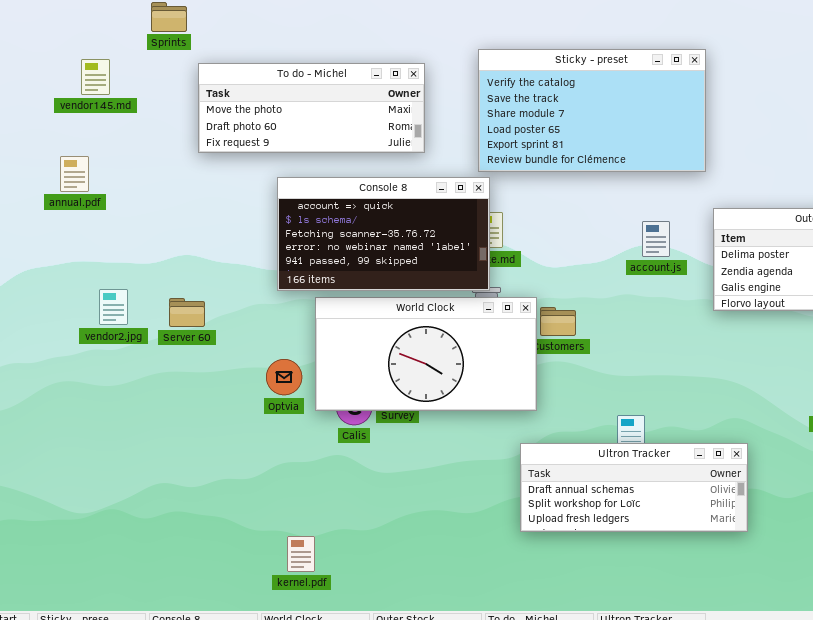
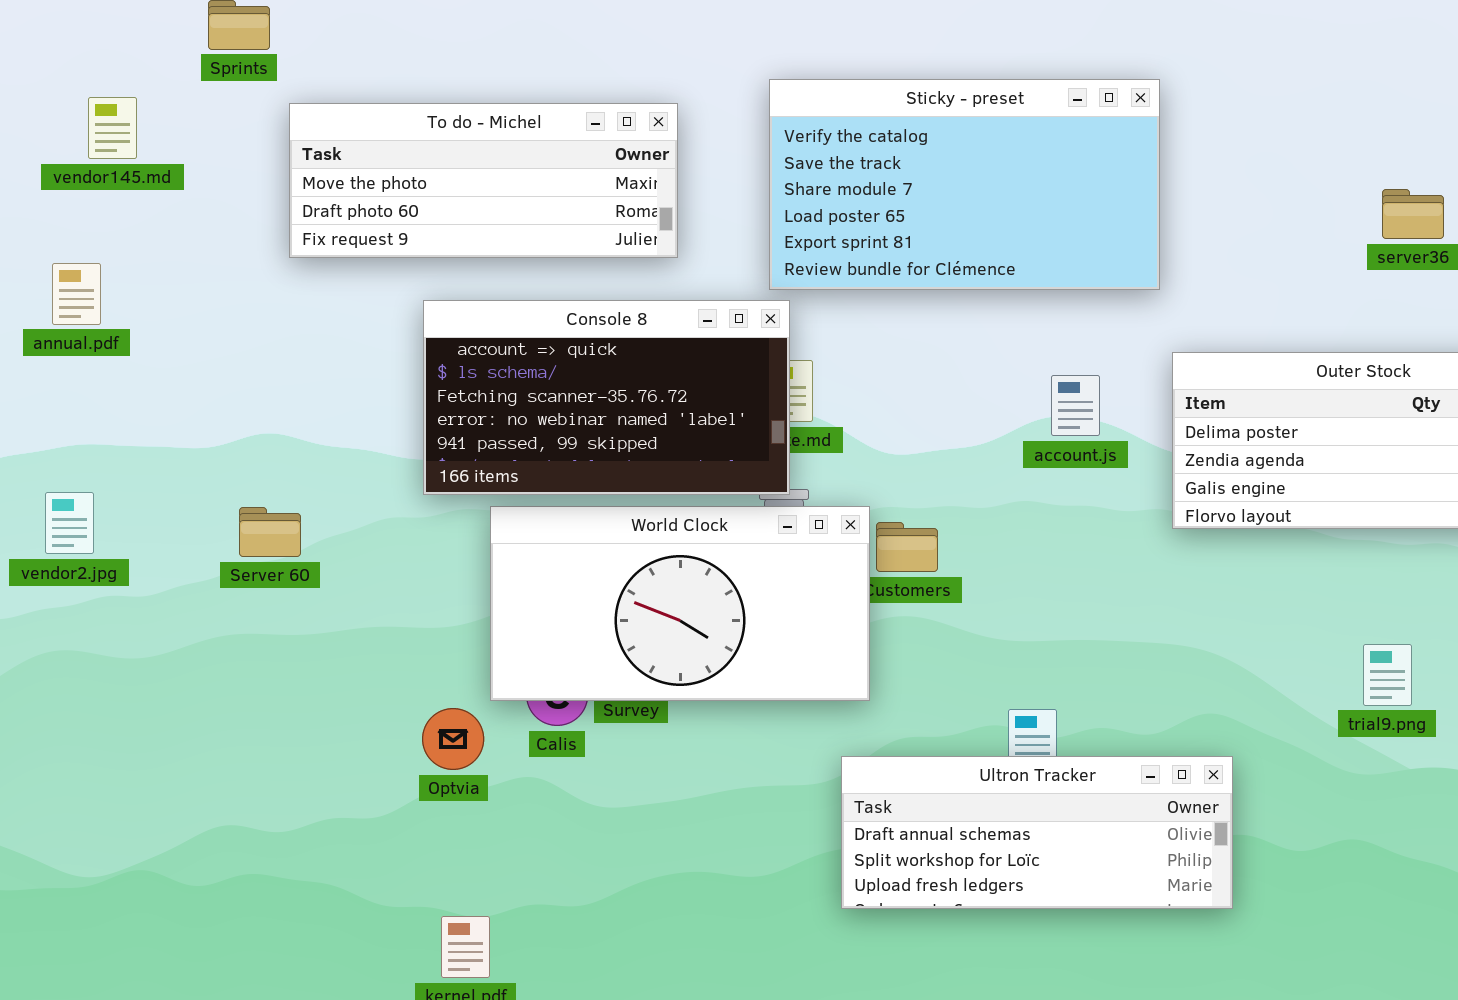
vendor2.jpg: [99,289,128,325] -> [45,492,94,554], moved
Optvia: [266,359,302,395] -> [422,708,484,770], moved

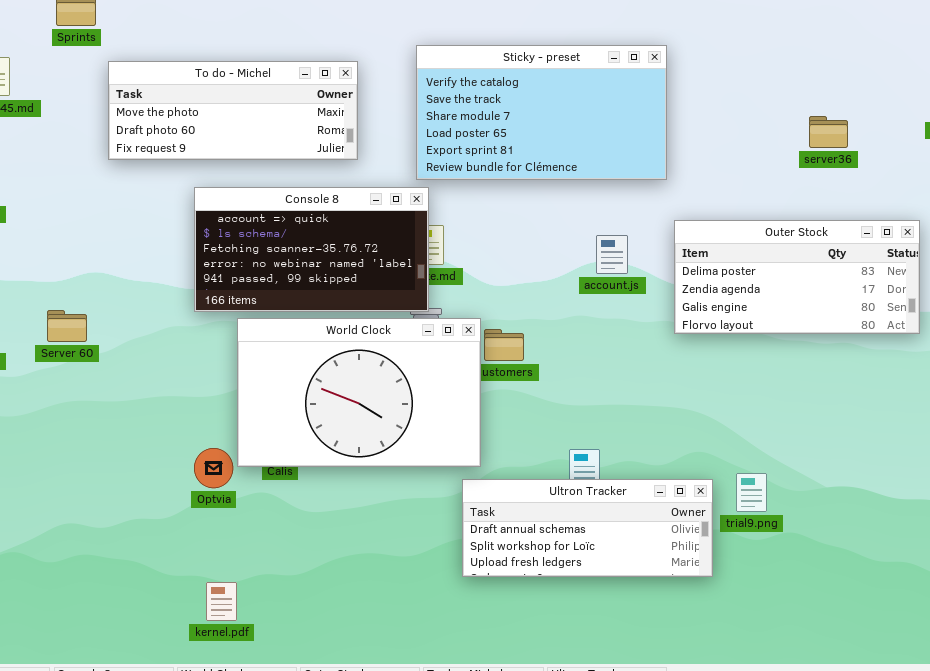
World Clock: [490,506,870,701] -> [237,318,481,467], resized
Server 60: [239,507,301,557] -> [47,310,87,342], moved
trial9.png: [1363,644,1412,706] -> [736,473,767,512], moved

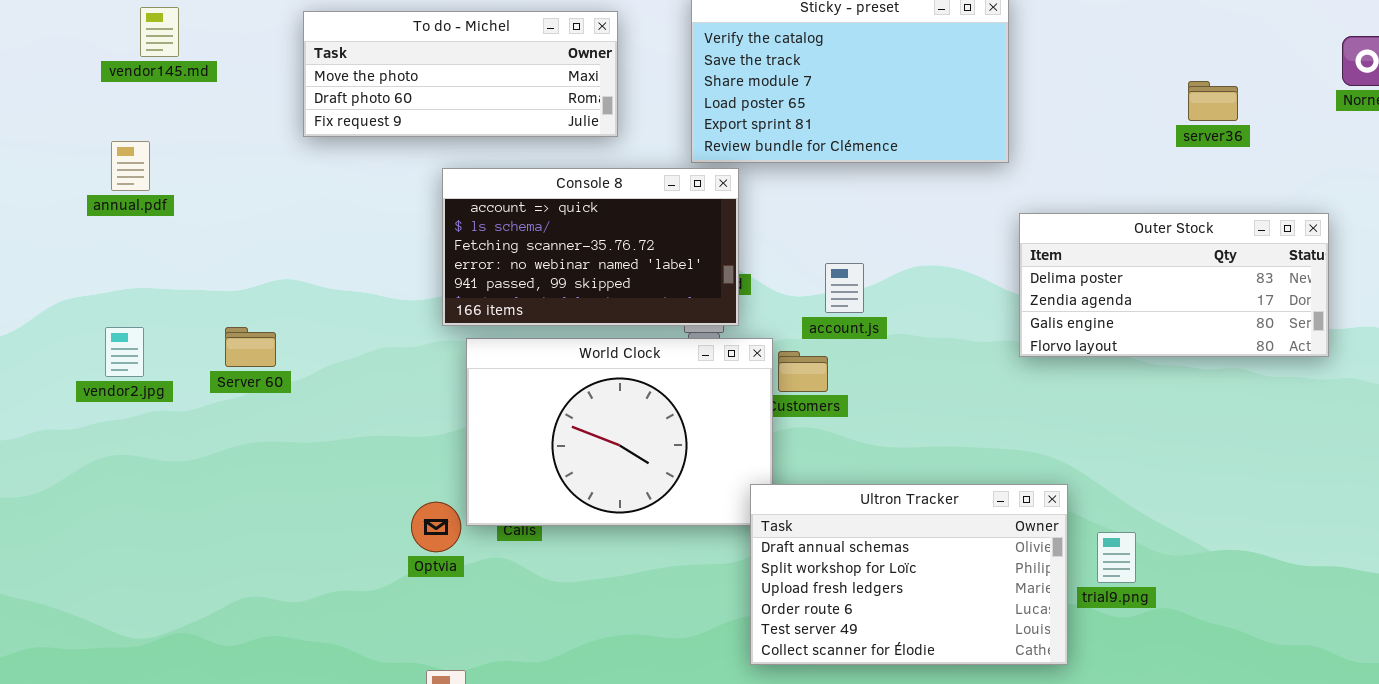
Console 8: [194,187,429,312] -> [442,168,739,326], moved
account.js: [596,235,628,274] -> [825,263,864,313], moved
Ultron Tracker: [462,479,713,577] -> [750,484,1068,665], resized

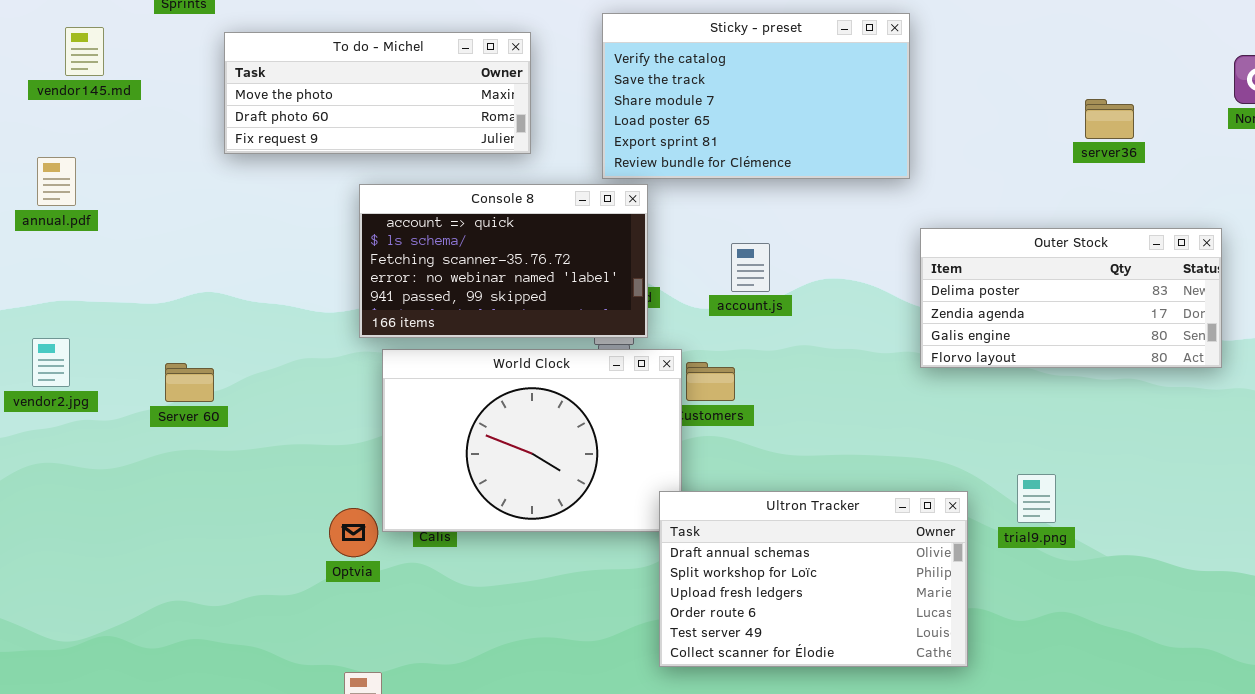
account.js: [825,263,864,313] -> [731,243,770,292], moved
Server 60: [225,327,276,367] -> [165,363,214,402], moved
trial9.png: [1097,532,1136,583] -> [1017,474,1056,523], moved

